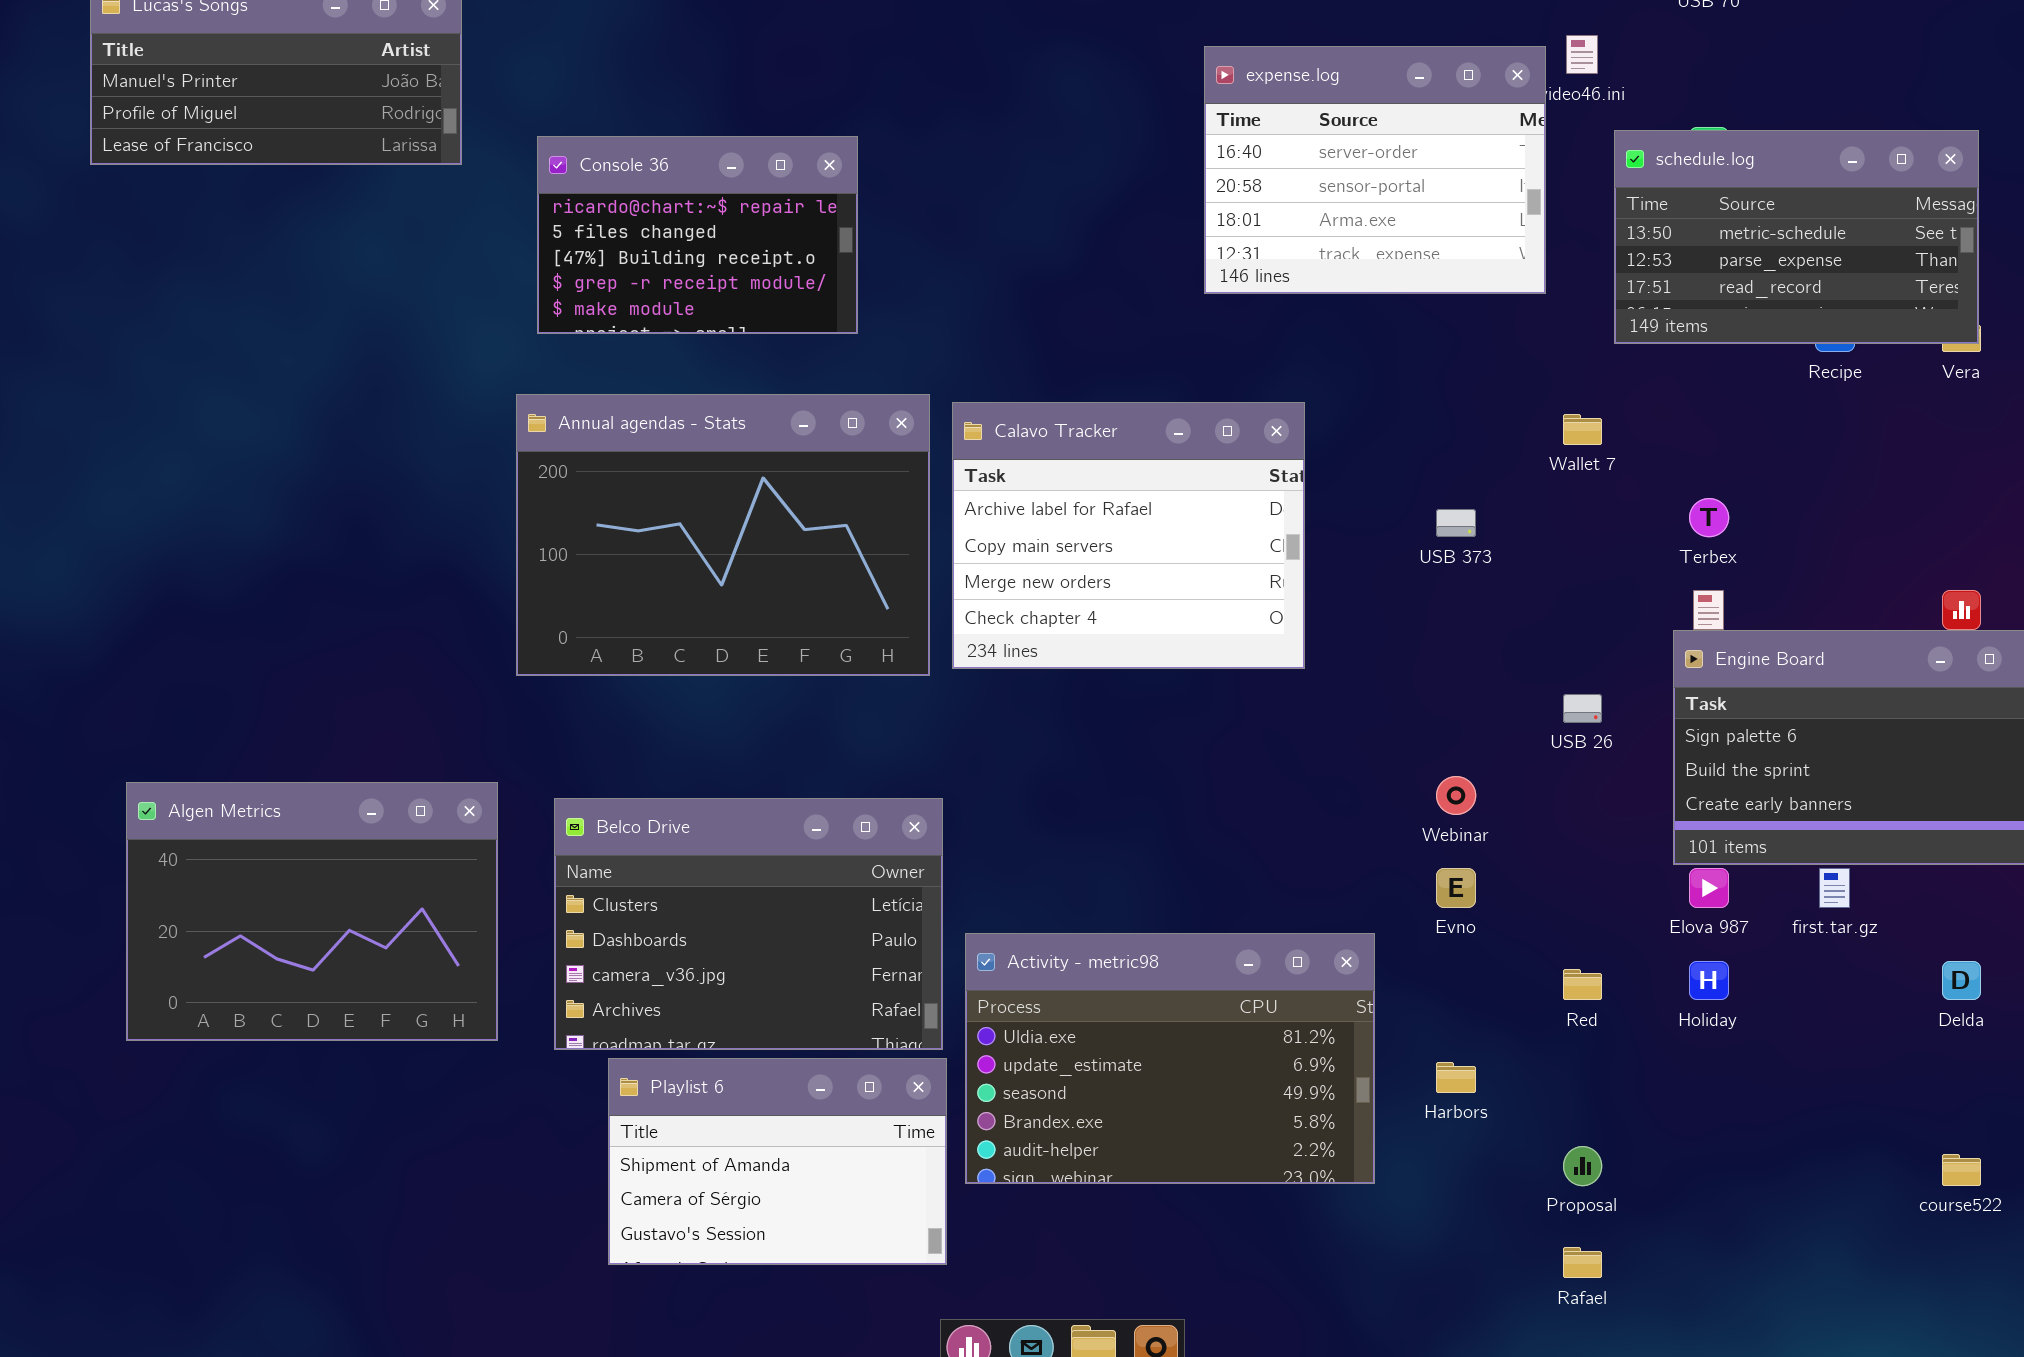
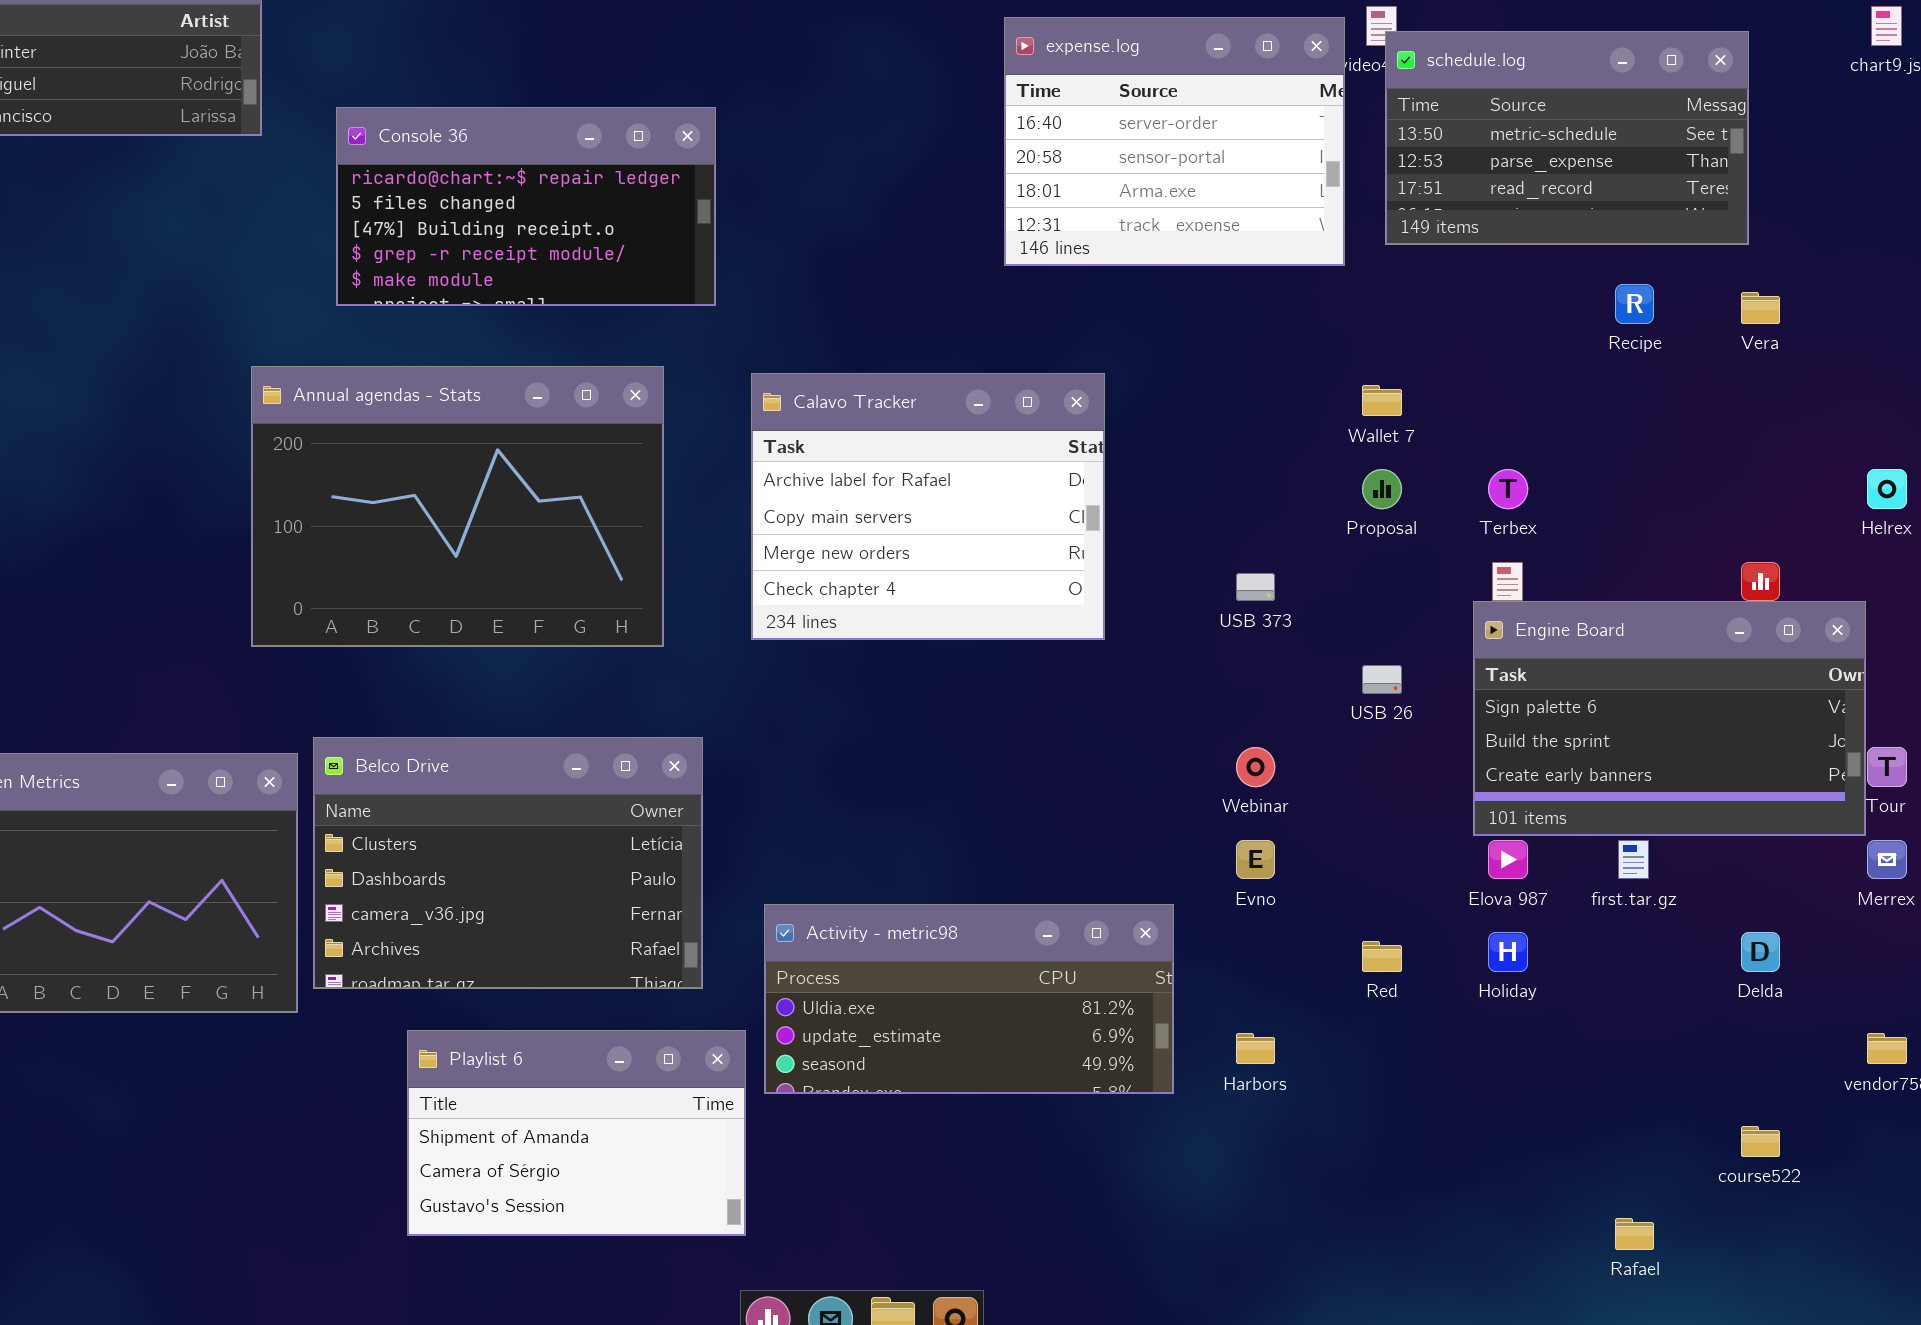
schedule.log: [1614,130,1979,344] -> [1385,31,1749,245], moved
Console 36: [537,136,858,334] -> [336,107,716,306], resized
Annual agendas - Stats: [516,394,930,676] -> [251,366,664,647], moved
USB 373: [1436,509,1476,537] -> [1236,573,1275,601], moved
Belco Drive: [554,798,943,1050] -> [313,737,703,989], moved
Activity - metric98: [965,933,1375,1184] -> [764,904,1174,1094], resized
Proposal: [1563,1146,1602,1186] -> [1362,469,1402,509], moved
Rafael: [1563,1247,1602,1278] -> [1615,1218,1654,1250], moved

